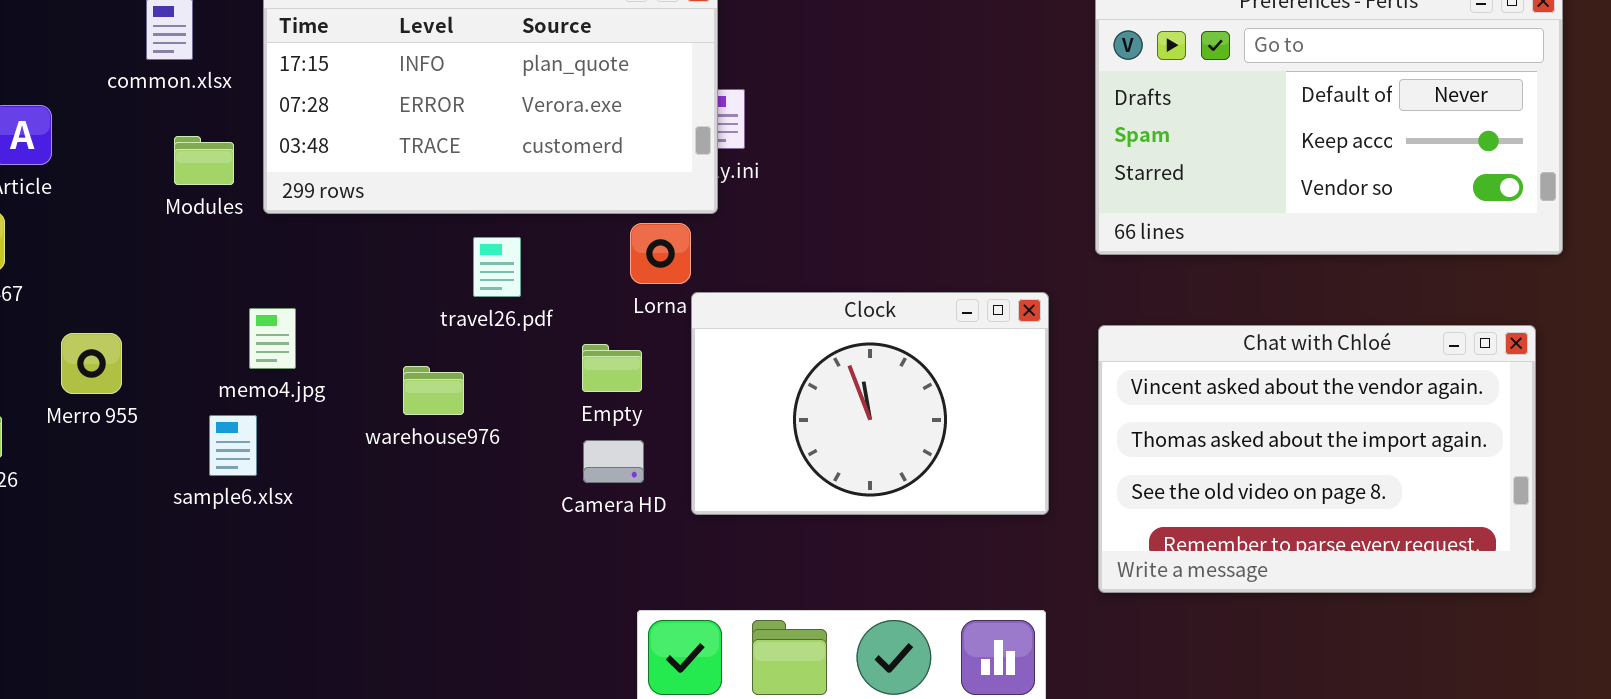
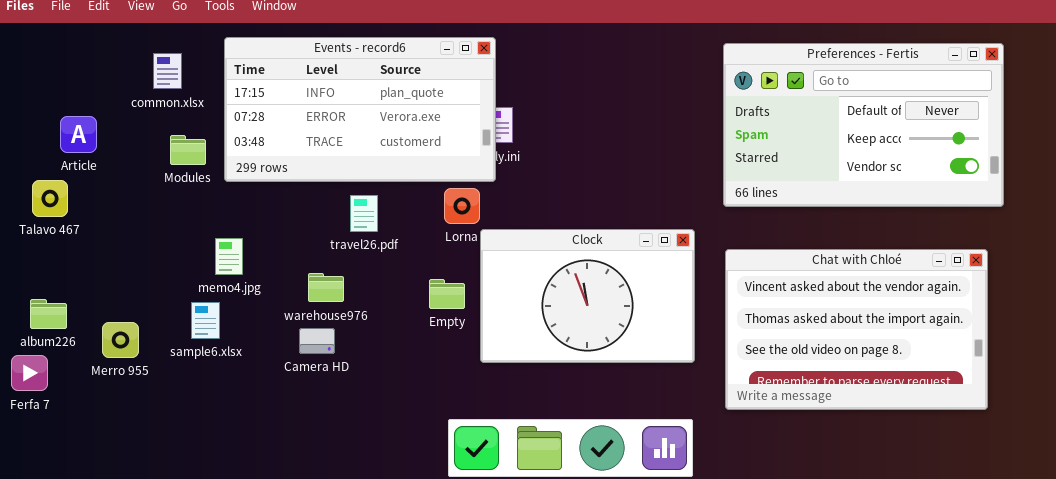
Merro 955: [61,333,122,394] -> [102,322,139,358], moved
Empty: [582,344,642,392] -> [429,279,465,309], moved
Camera HD: [583,440,644,483] -> [299,328,335,354], moved

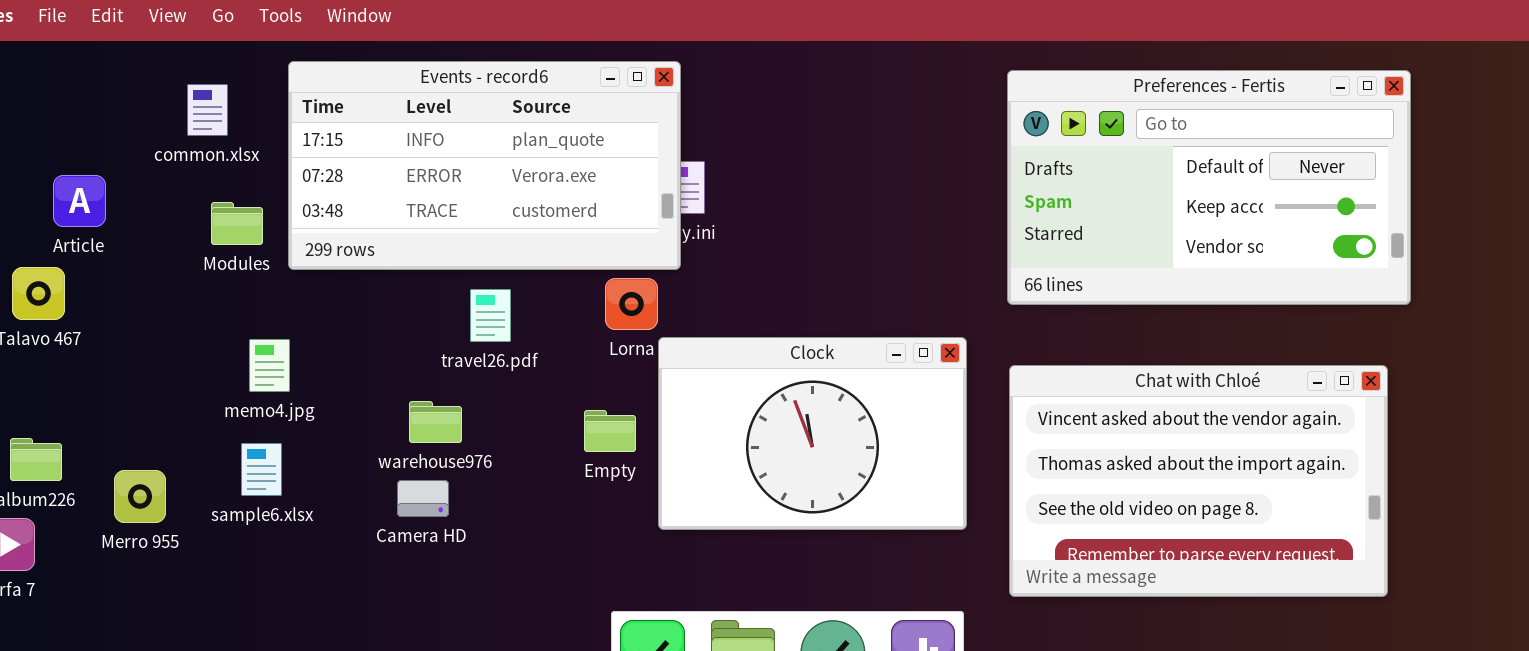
memo4.jpg: [215,238,243,275] -> [249,339,290,392], moved

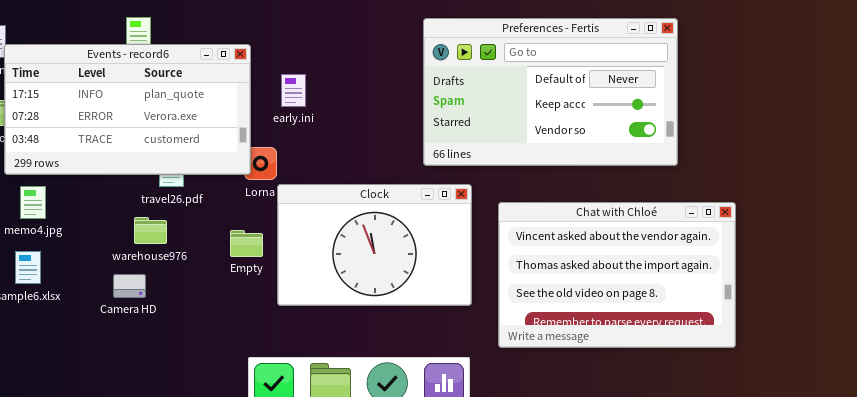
Events - record6: [288,61,681,270] -> [4,44,251,175], moved
Preferences - Fertis: [1007,70,1411,305] -> [423,18,678,166], moved
warehouse976: [409,401,462,443] -> [134,217,167,244], moved

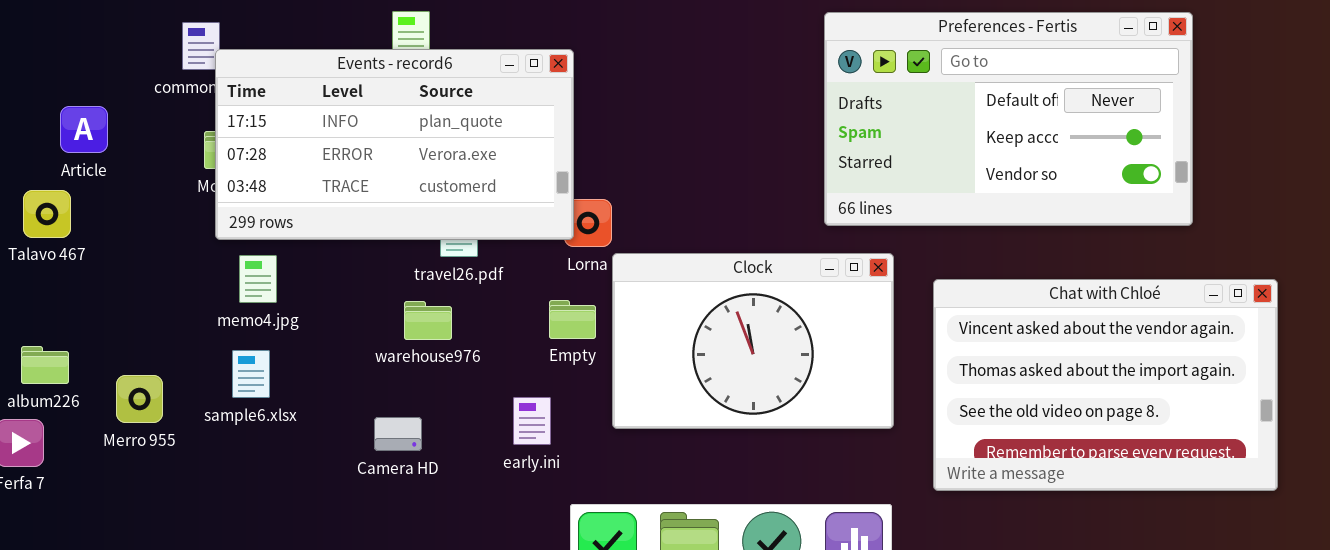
early.ini: [281,74,306,107] -> [513,397,551,445], moved
Empty: [230,230,263,257] -> [549,300,596,339], moved
Camera HD: [113,274,146,298] -> [374,417,422,451], moved

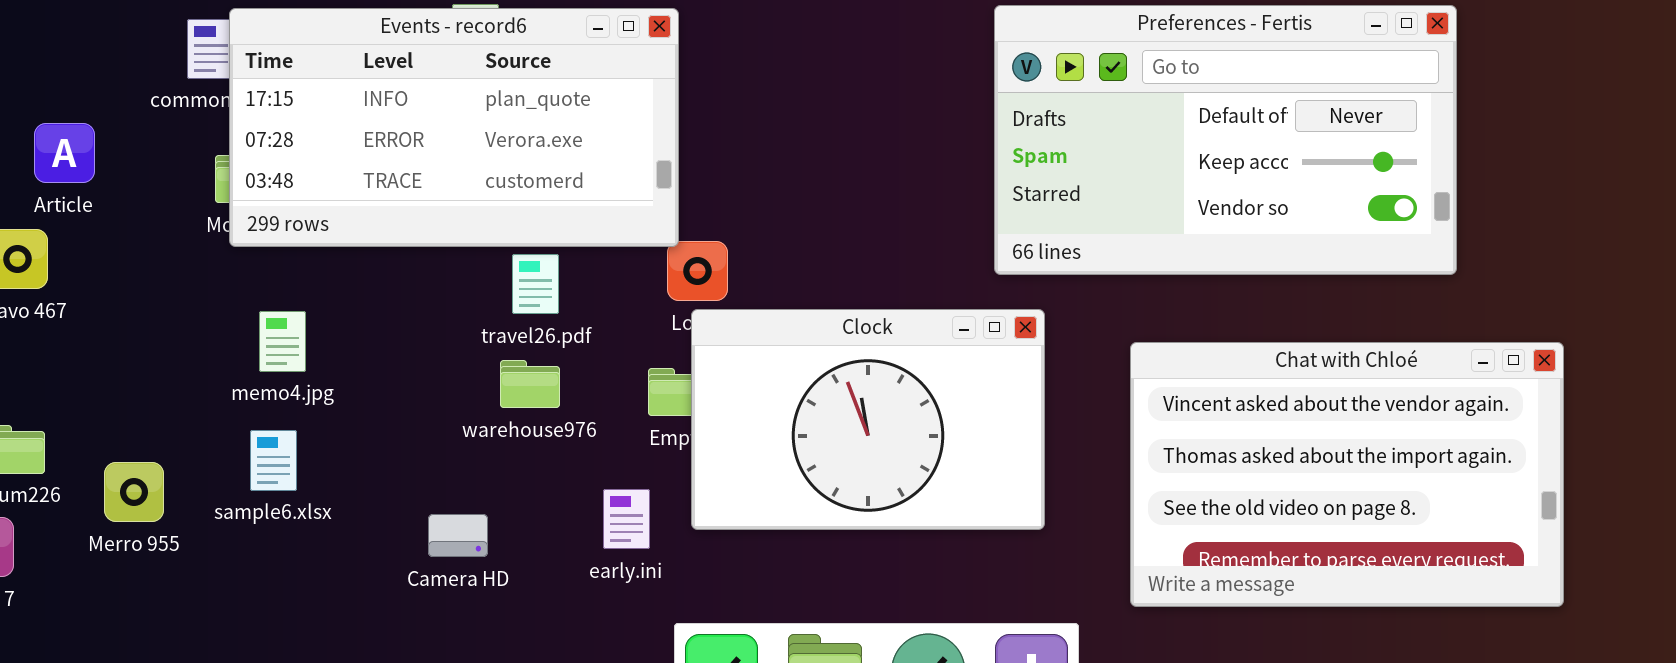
Events - record6: [215,49,574,240] -> [229,8,679,247], moved
Clock: [612,253,894,429] -> [691,309,1045,530], moved
warehouse976: [404,301,452,340] -> [500,360,560,408], moved

